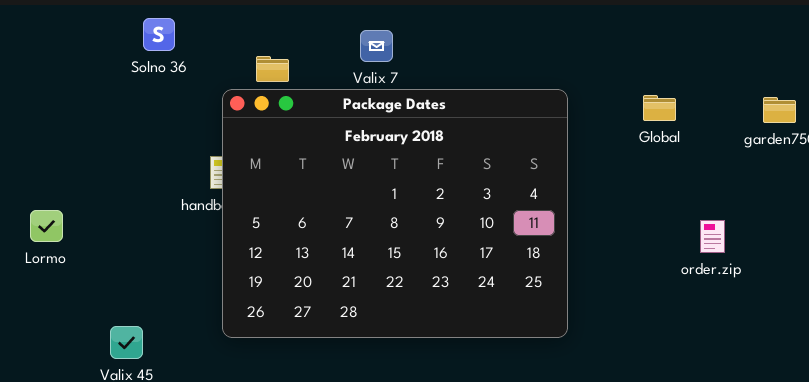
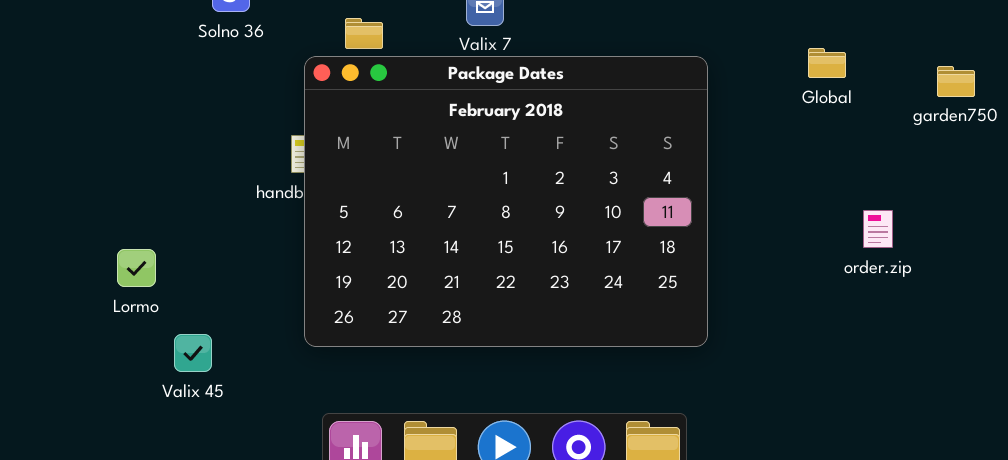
Global: [643,95,676,121] -> [808,48,846,78], moved
Lormo: [30,210,63,242] -> [117,249,156,287], moved

